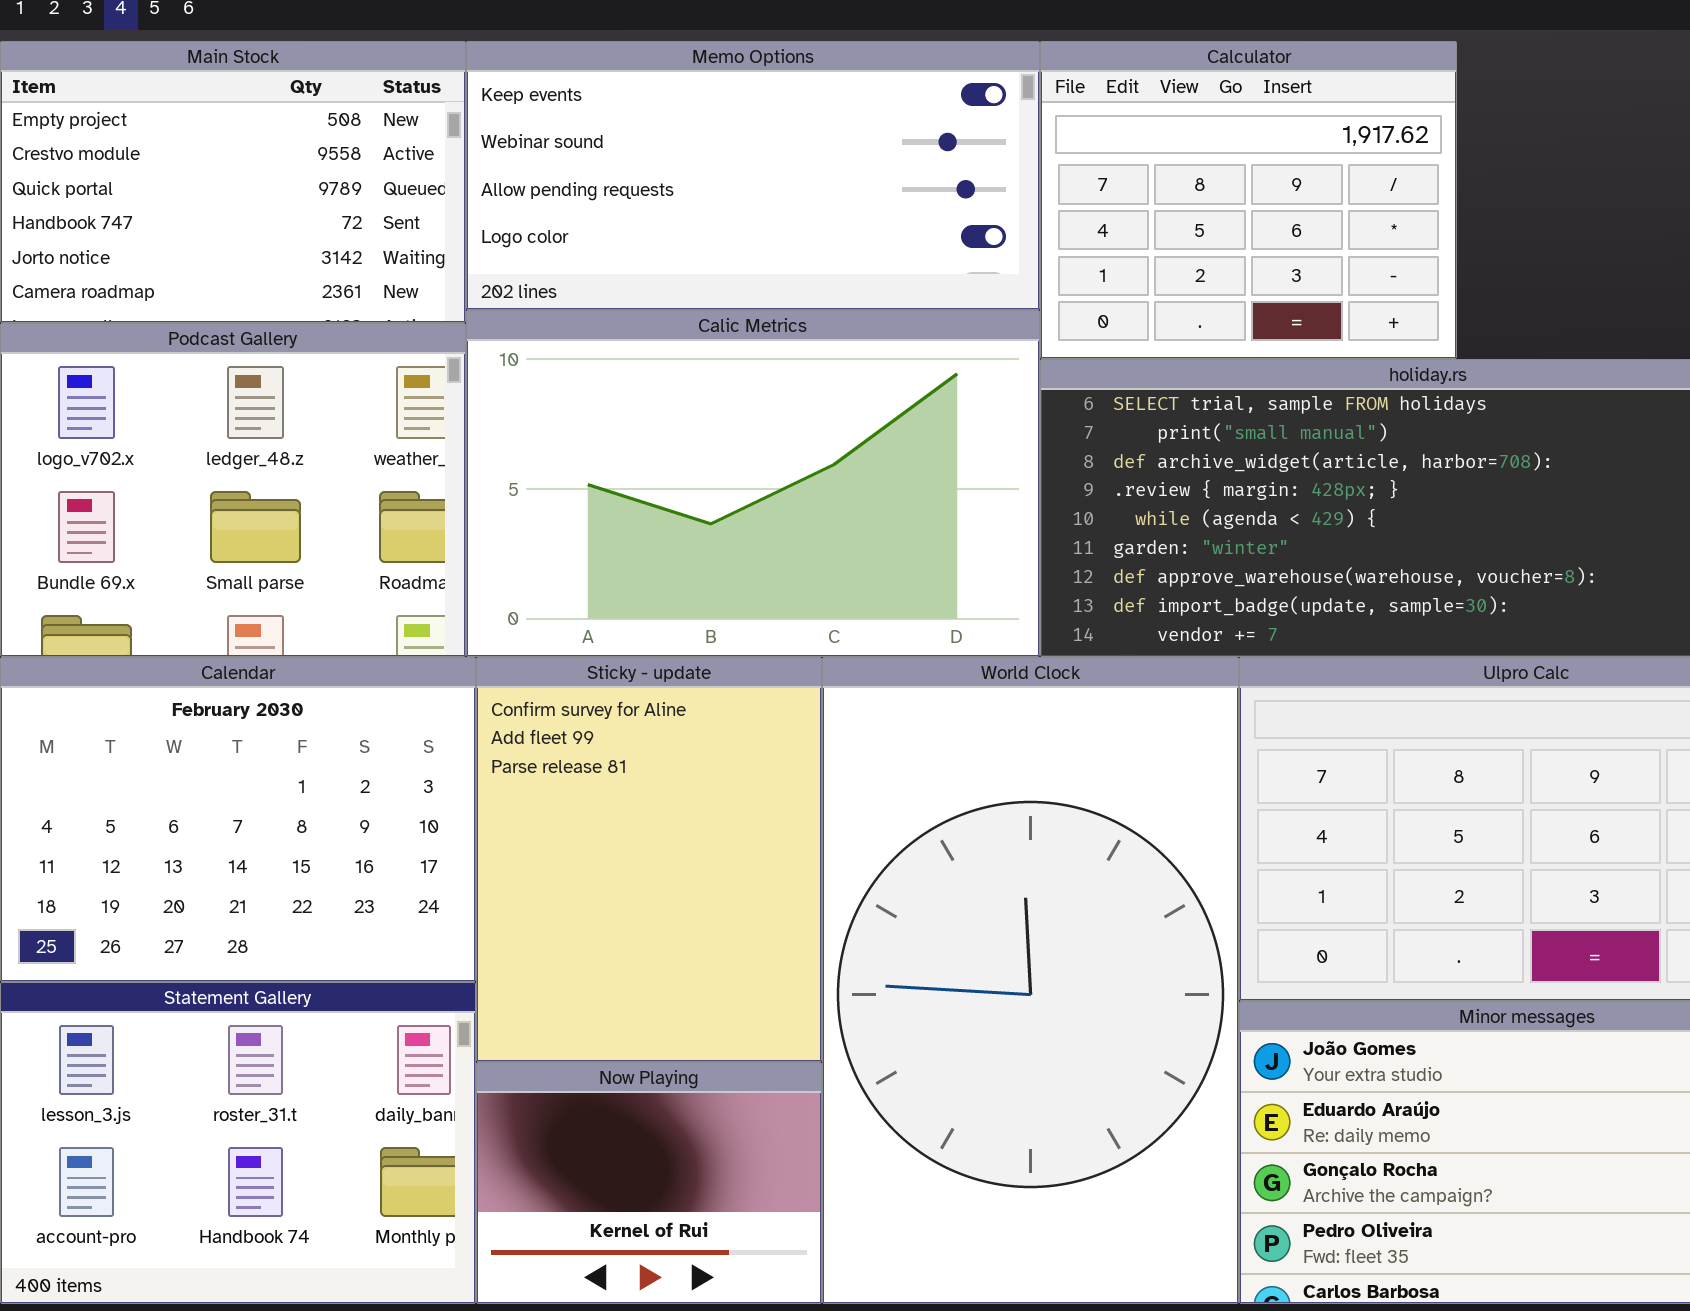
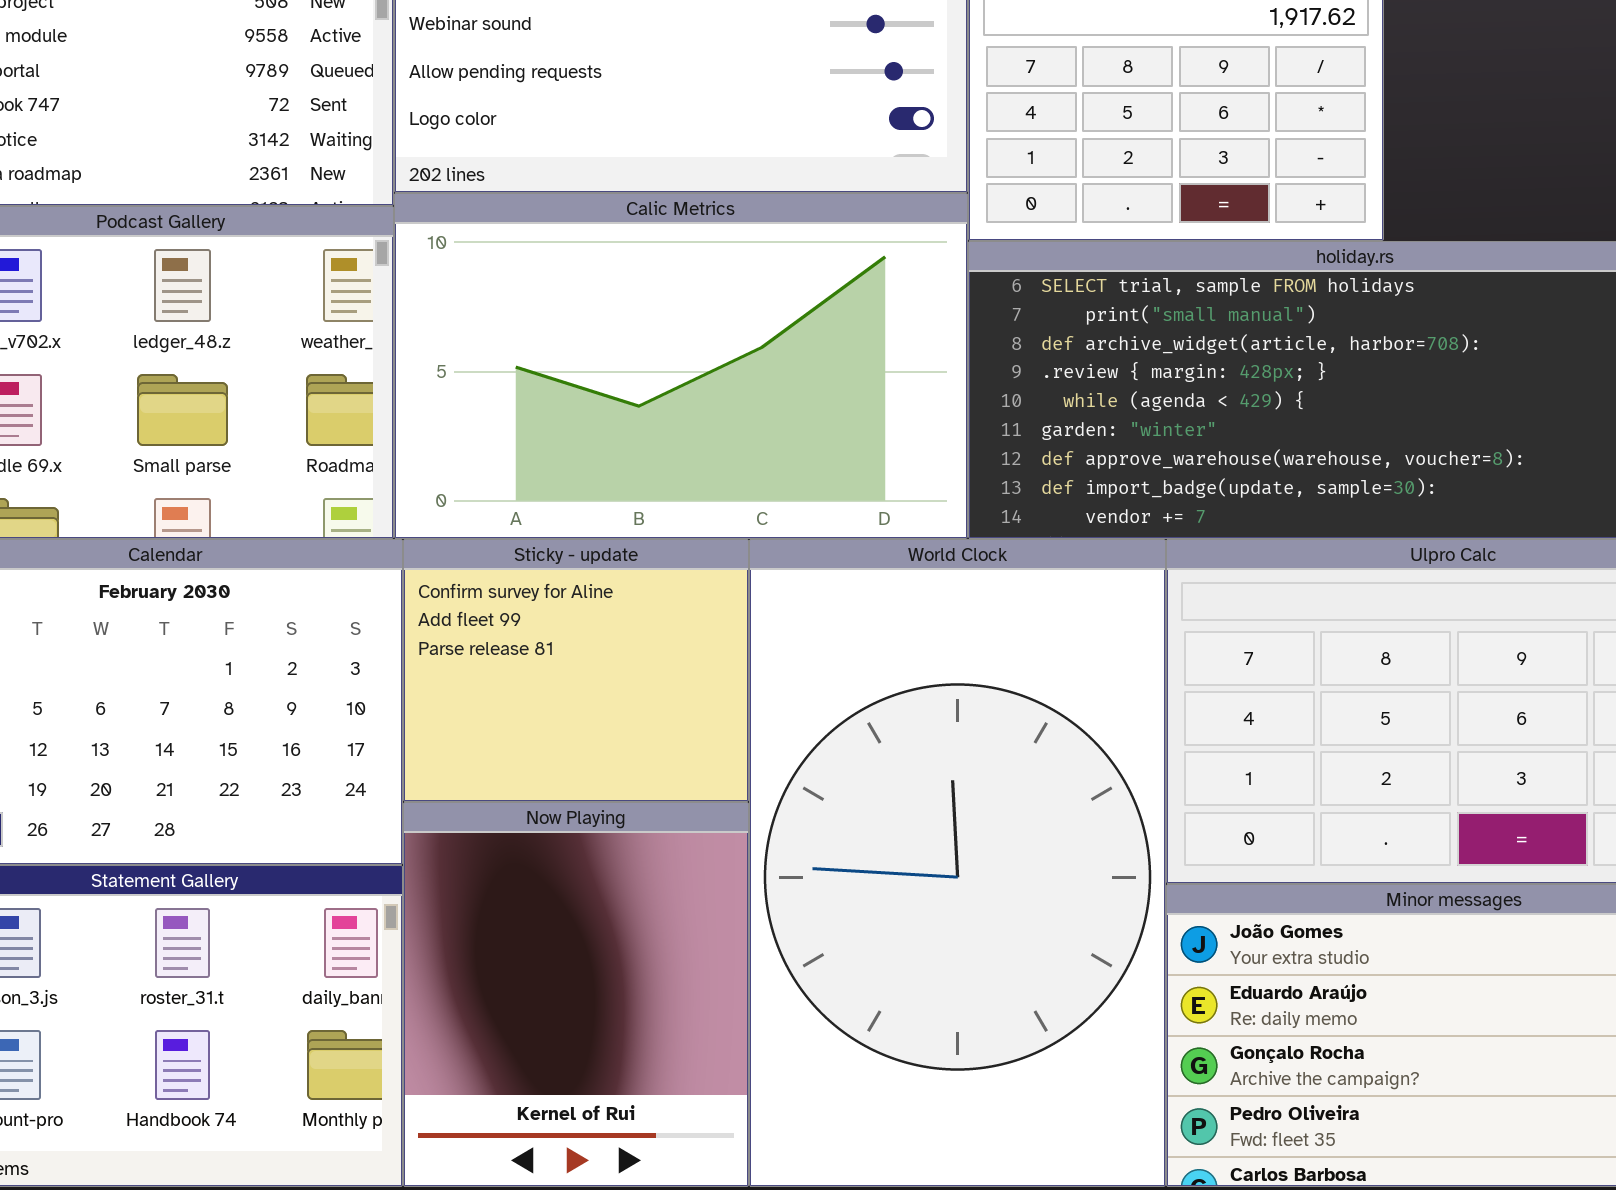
Sticky - update: [476,657,822,1062] -> [403,539,749,802], resized
Now Playing: [476,1062,822,1304] -> [403,802,749,1187], resized

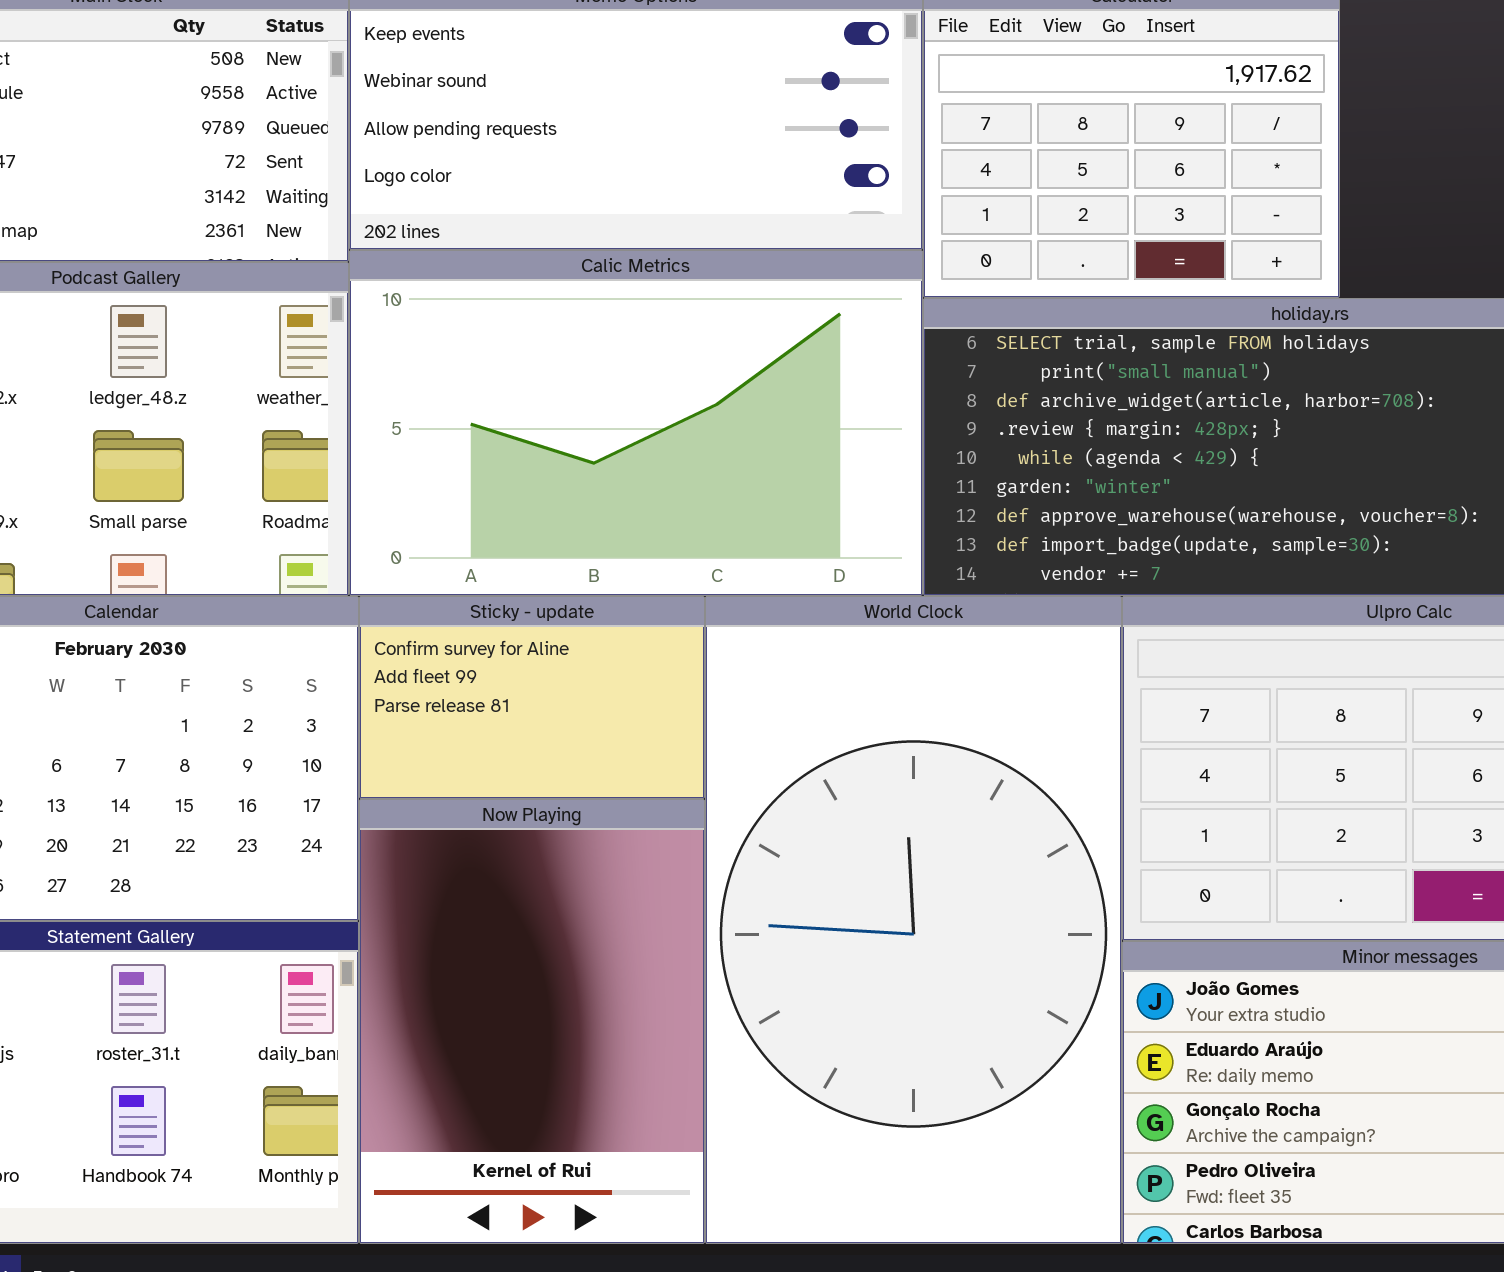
Sticky - update: [403,539,749,802] -> [359,596,705,799], resized
Now Playing: [403,802,749,1187] -> [359,799,705,1244], resized

